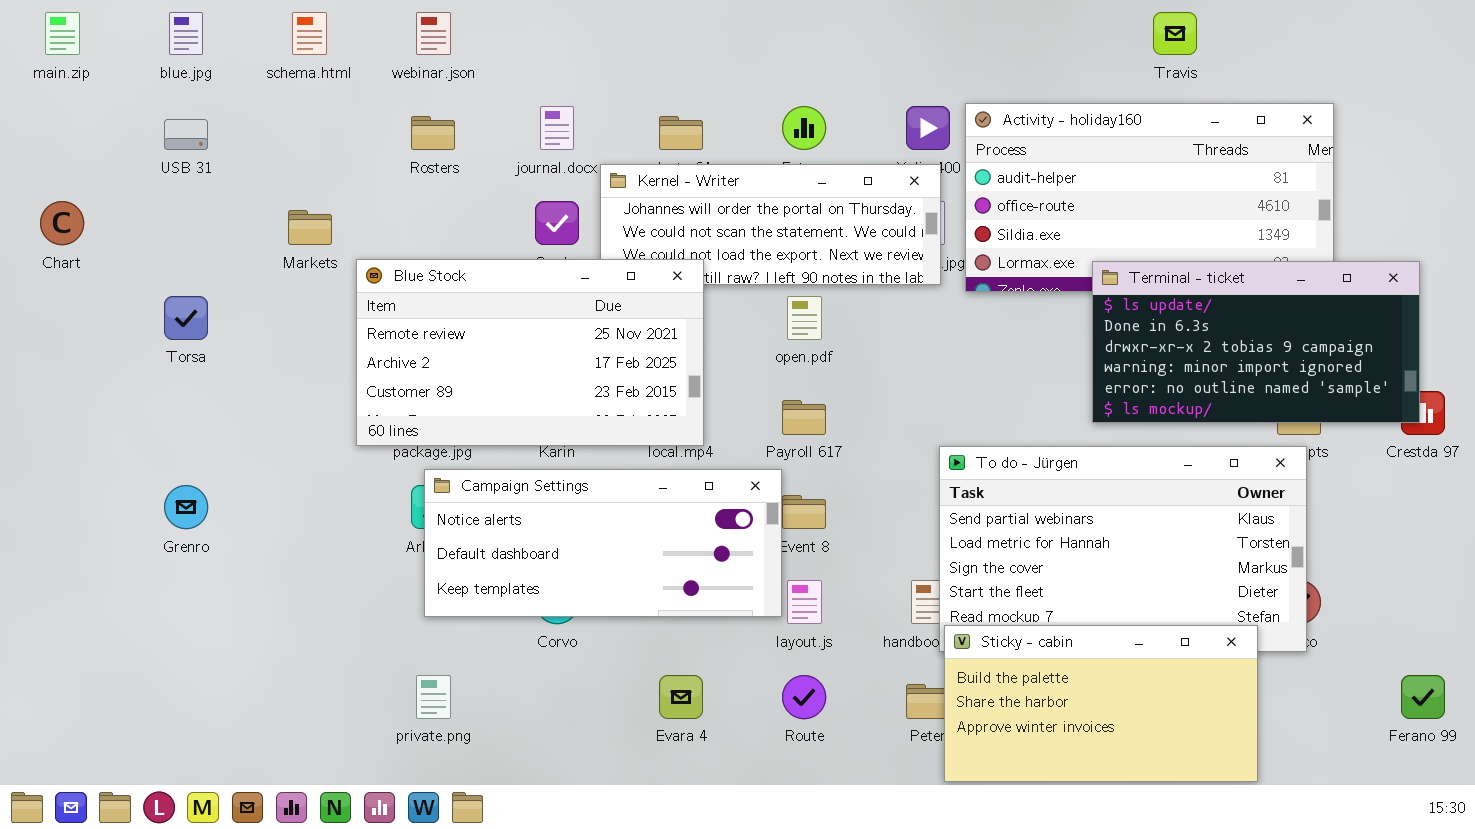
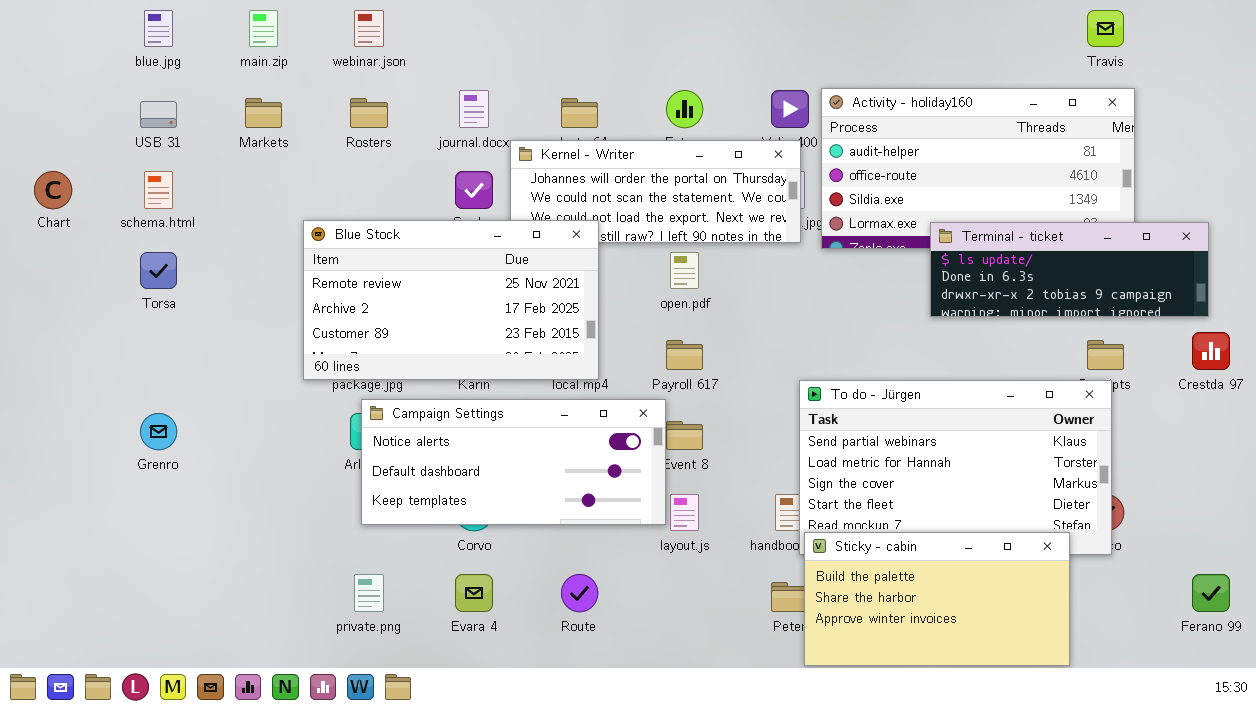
main.zip: [45,12,80,55] -> [249,10,278,47], moved
schema.html: [292,12,327,55] -> [144,171,173,209], moved
Travis: [1153,12,1197,55] -> [1087,10,1124,47], moved
Markets: [288,210,332,245] -> [245,98,282,128], moved
Terminal - ticket: [1092,261,1420,423] -> [930,222,1209,317], resized
Evara 4: [659,675,703,719] -> [455,574,493,612], moved
Route: [782,675,826,719] -> [561,574,598,612], moved

